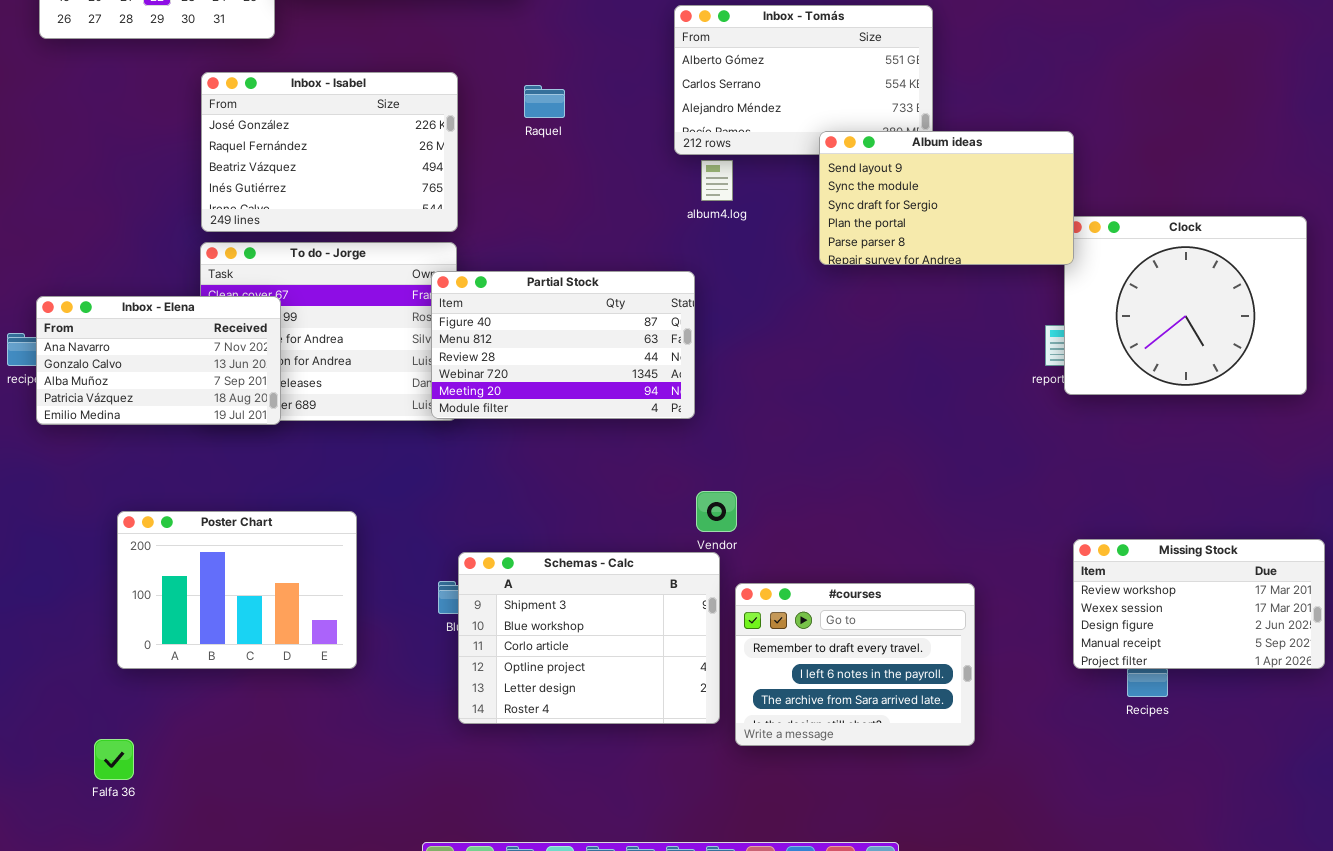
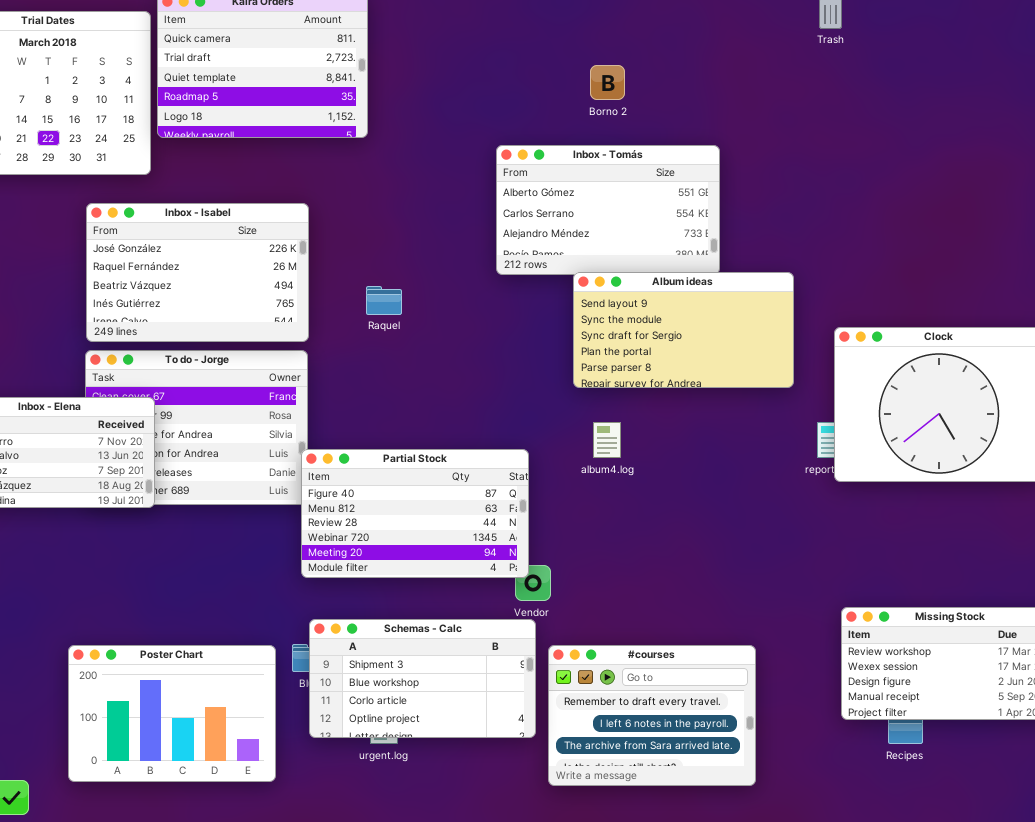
Raquel: [524,85,565,118] -> [366,286,402,315], moved
Album ideas: [819,131,1074,265] -> [573,272,794,388], moved
album4.log: [701,160,733,201] -> [593,422,621,458], moved
Partial Stock: [431,271,695,419] -> [301,449,529,578], moved
Poster Chart: [117,511,357,669] -> [68,645,276,782], moved
Schemas - Calc: [458,552,720,724] -> [309,619,536,738], resized

